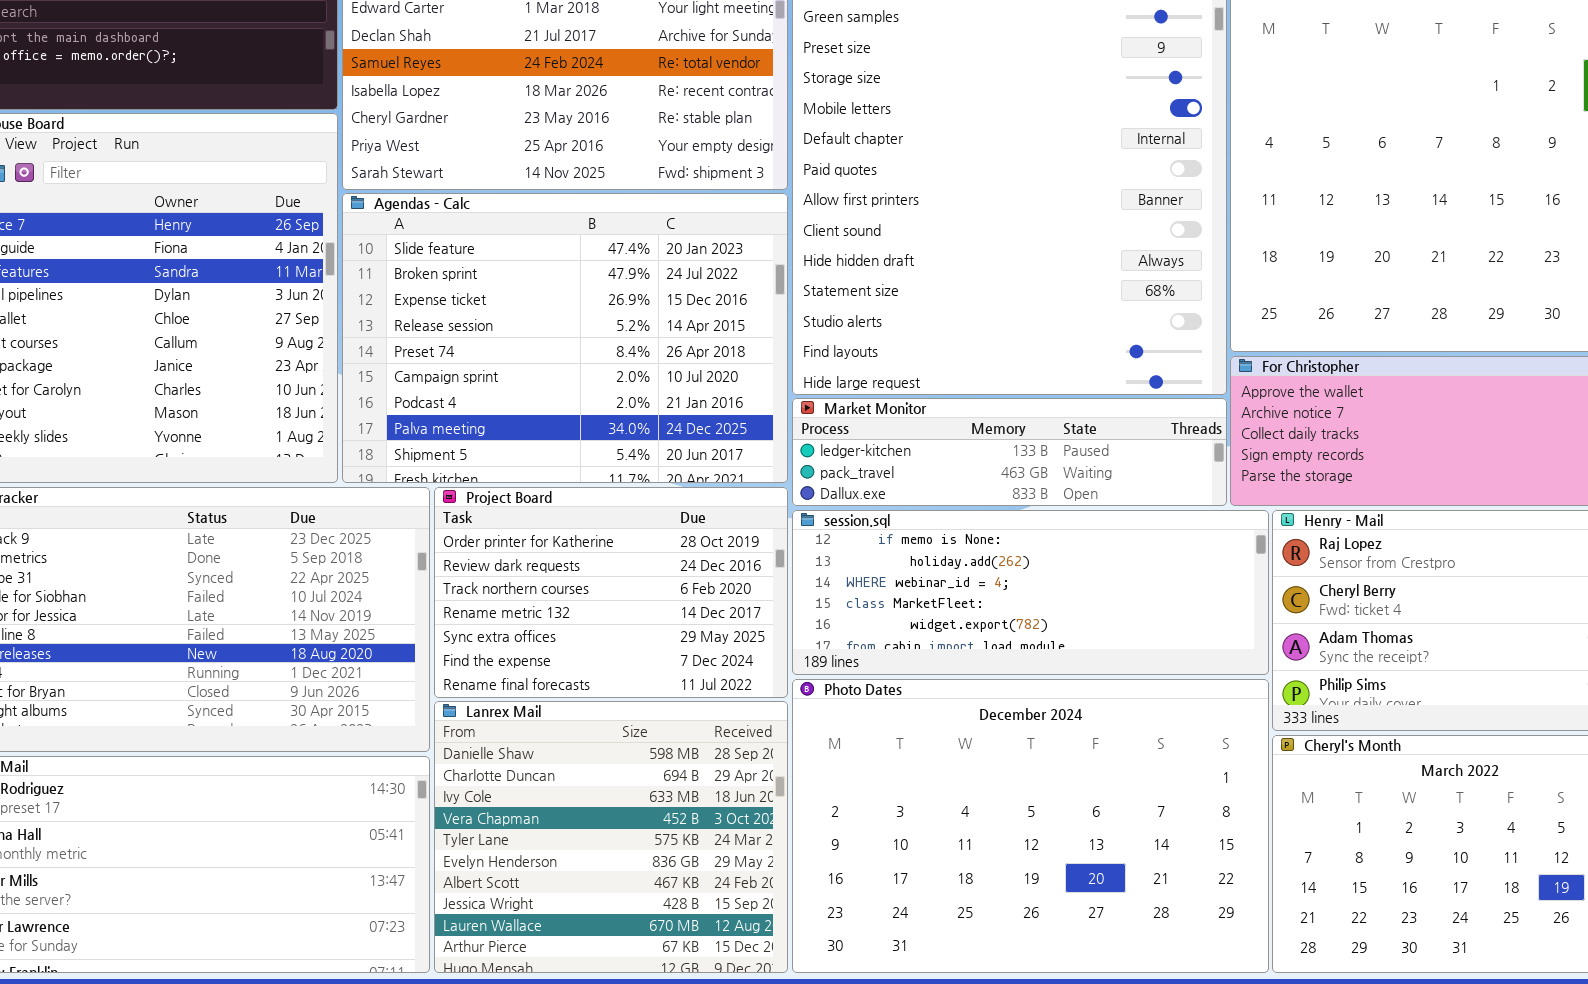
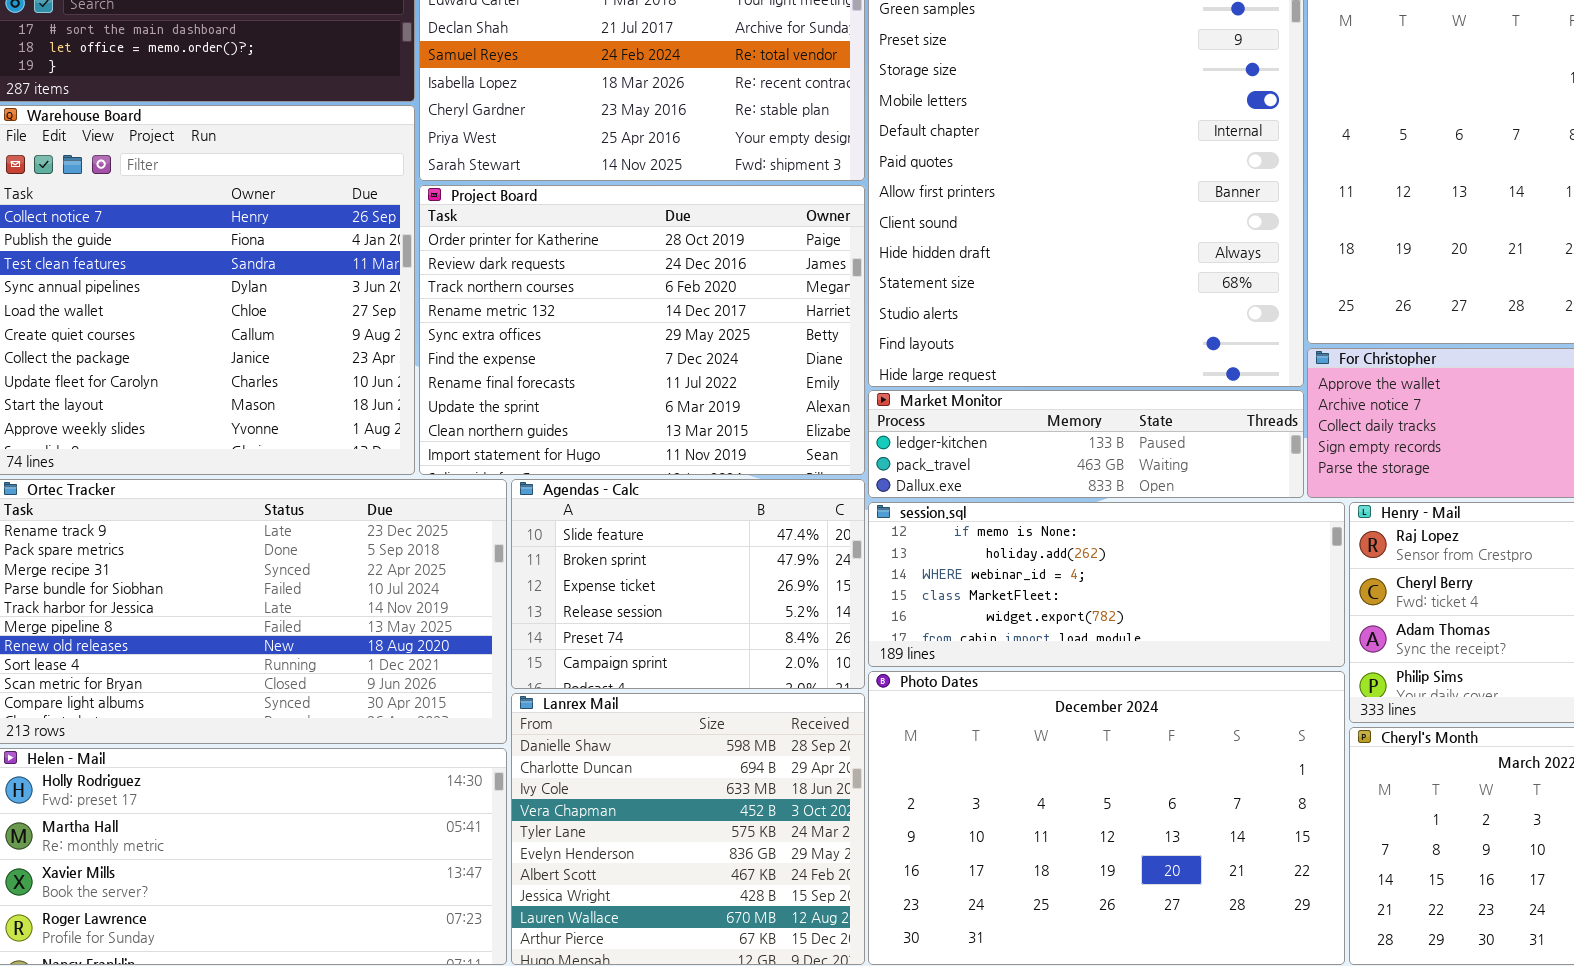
Agendas - Calc: [342,193,788,483] -> [511,479,865,689], moved, resized
Project Board: [434,487,788,698] -> [419,185,865,475], moved, resized

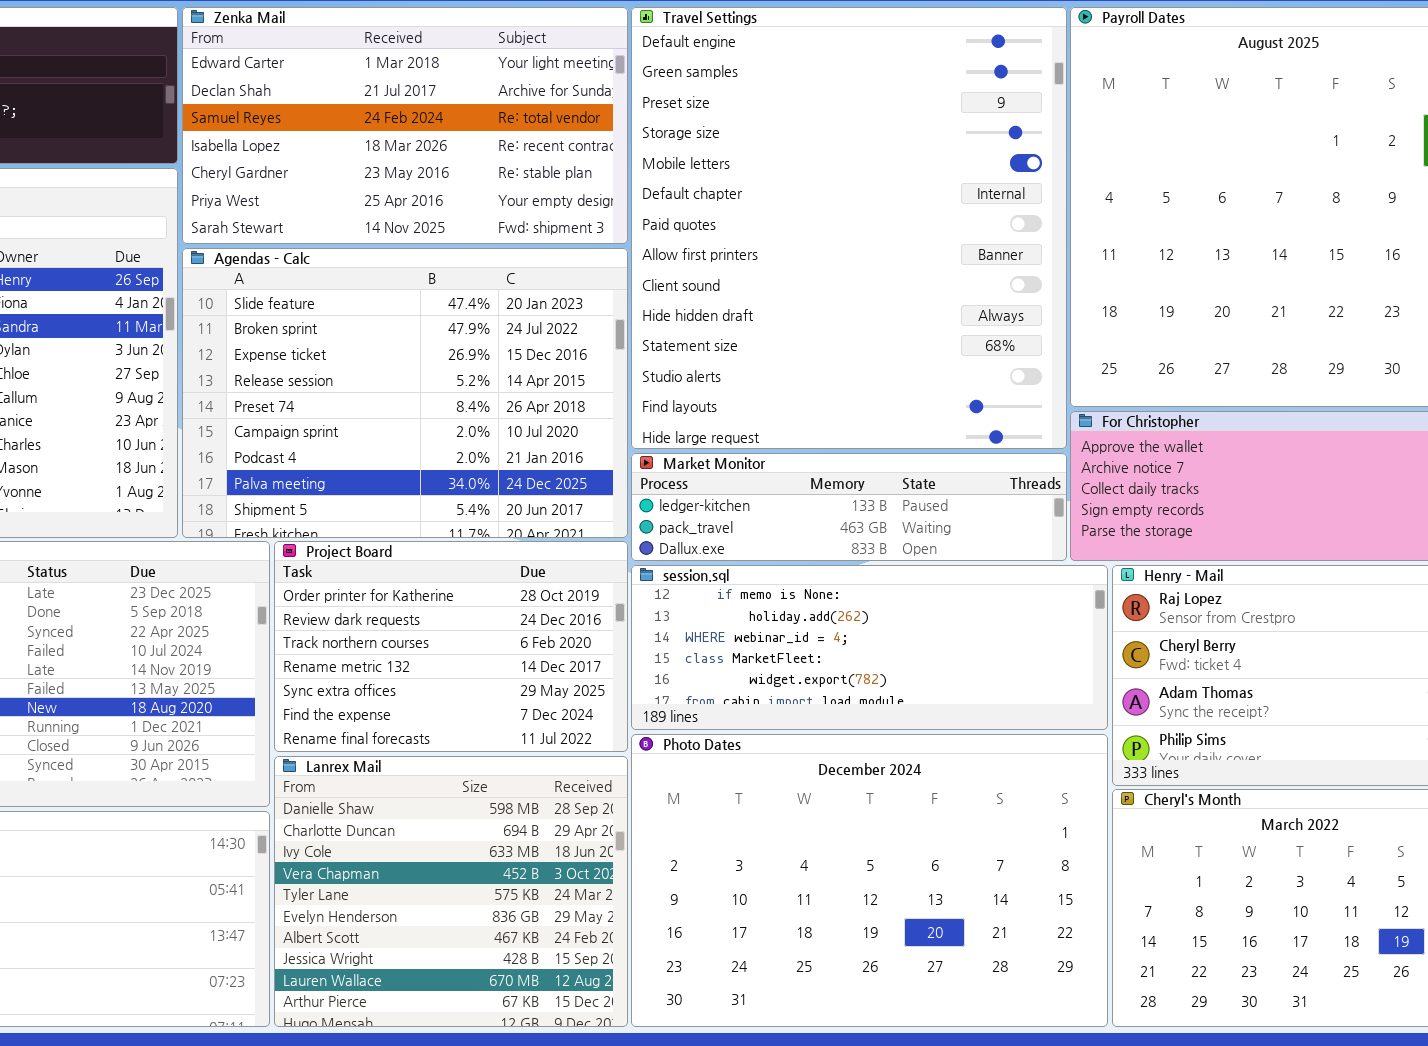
Project Board: [419,185,865,475] -> [274,541,628,752], moved, resized
Agendas - Calc: [511,479,865,689] -> [182,248,628,538], moved, resized

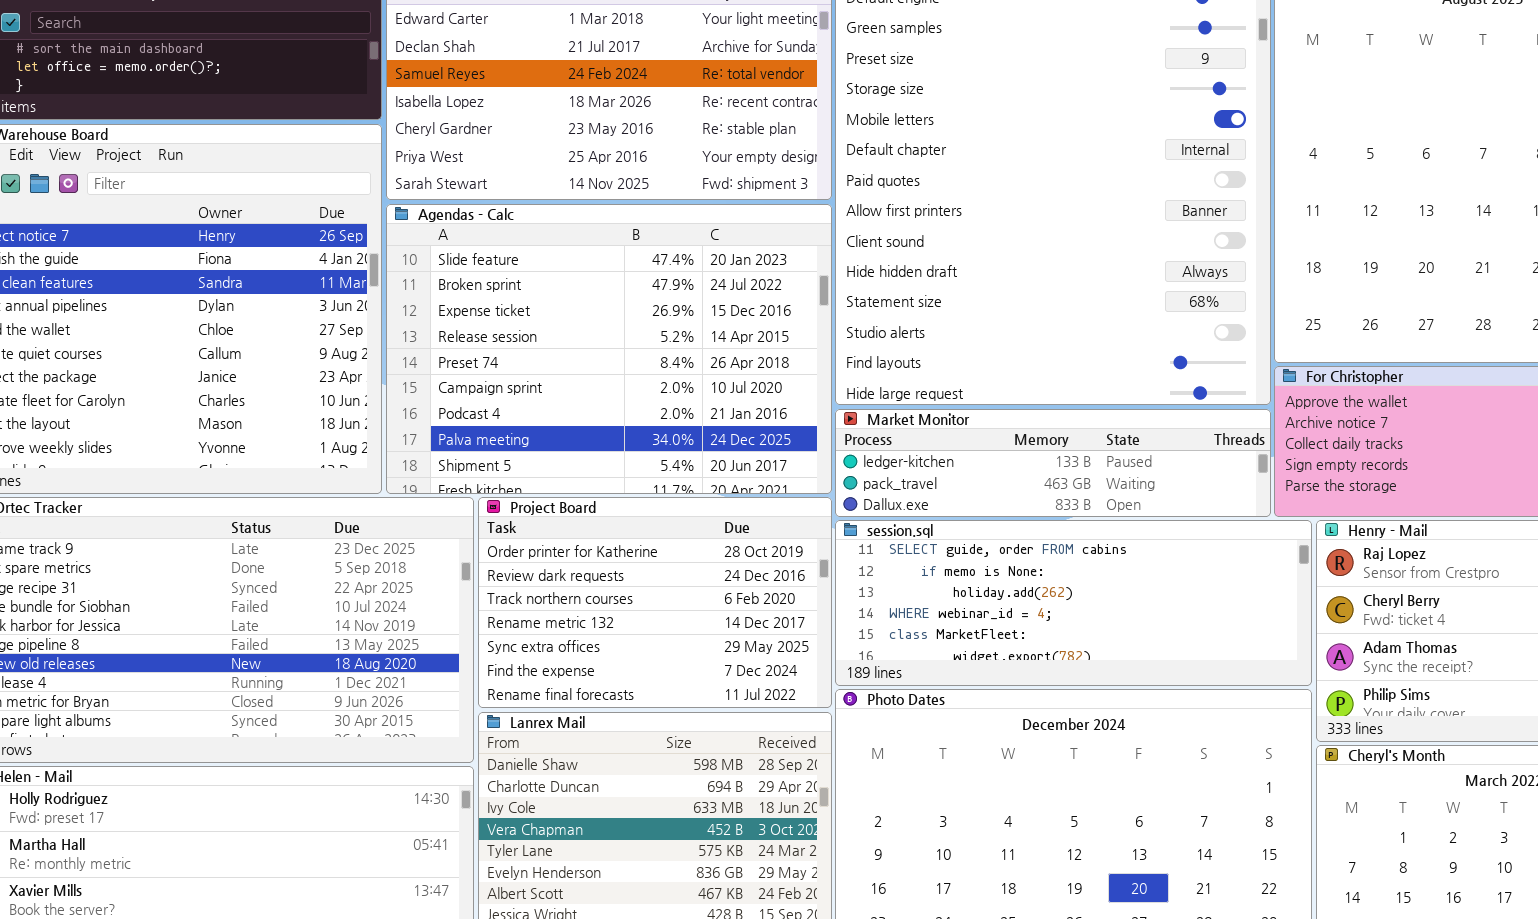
session.sql: [631,565,1108,730] -> [835,520,1312,686], scrolled up 1 row

